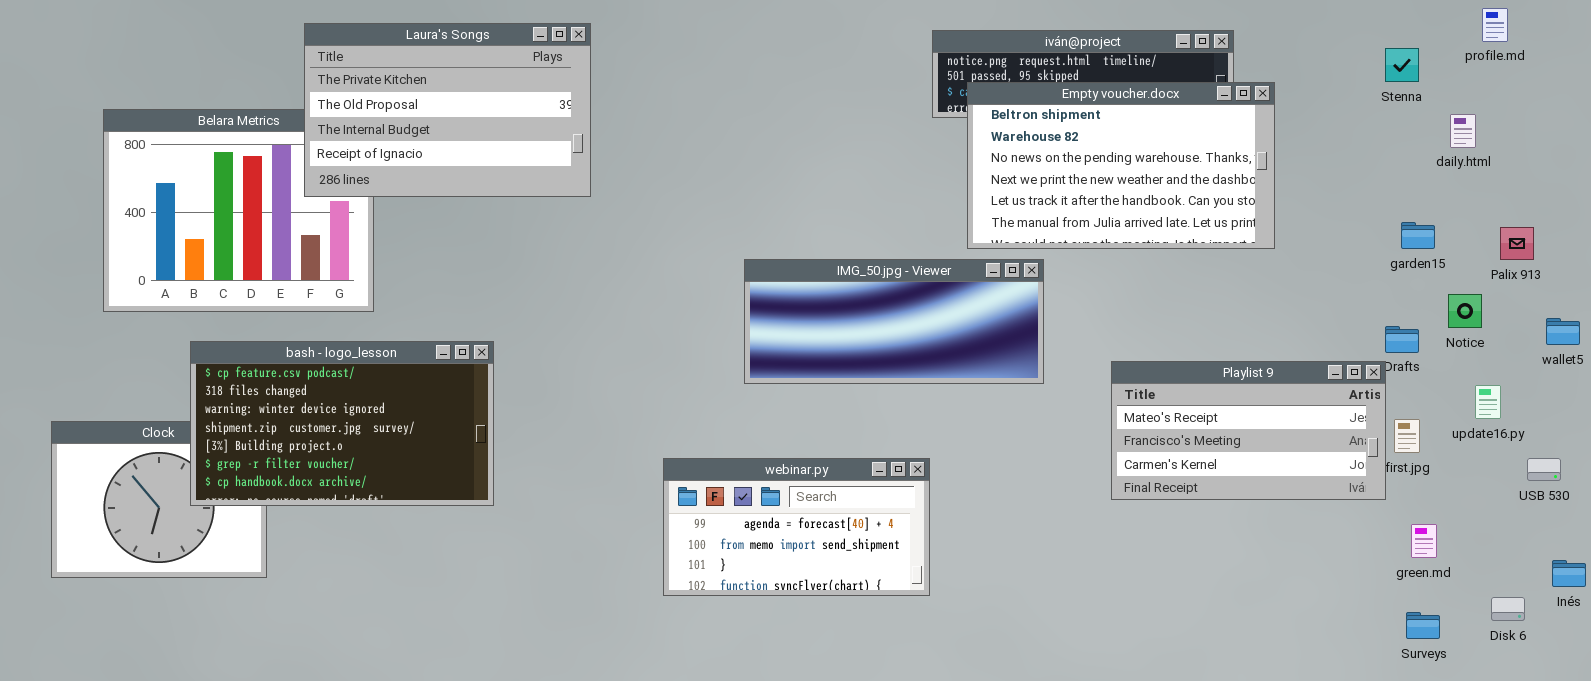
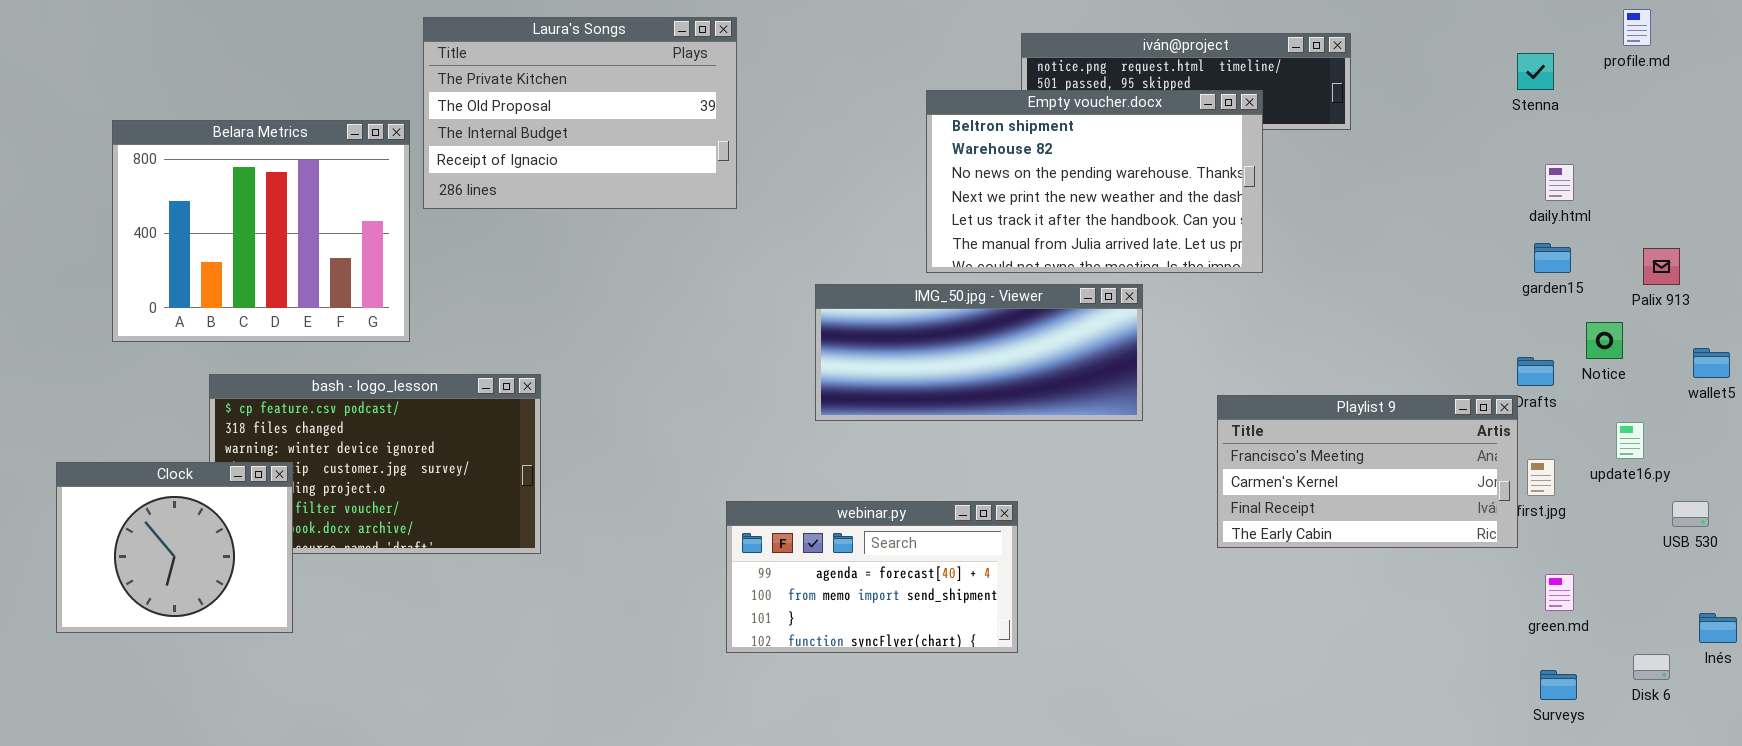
Laura's Songs: [304,23,591,197] -> [423,17,737,209], moved
Empty voucher.docx: [967,82,1275,249] -> [926,90,1263,273], moved
daily.html: [1450,114,1476,148] -> [1545,164,1574,201], moved
Playlist 9: [1111,361,1386,500] -> [1217,395,1518,548], scrolled down 1 row
Clock: [51,421,267,578] -> [56,462,293,633], raised

